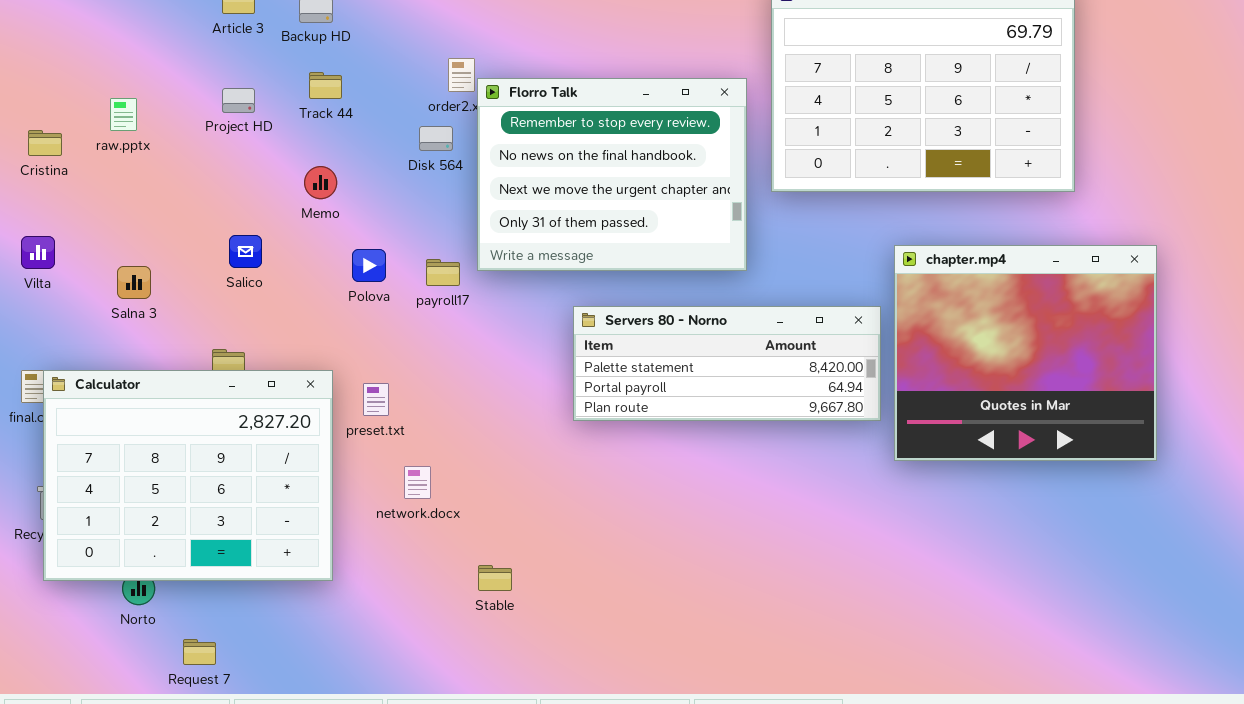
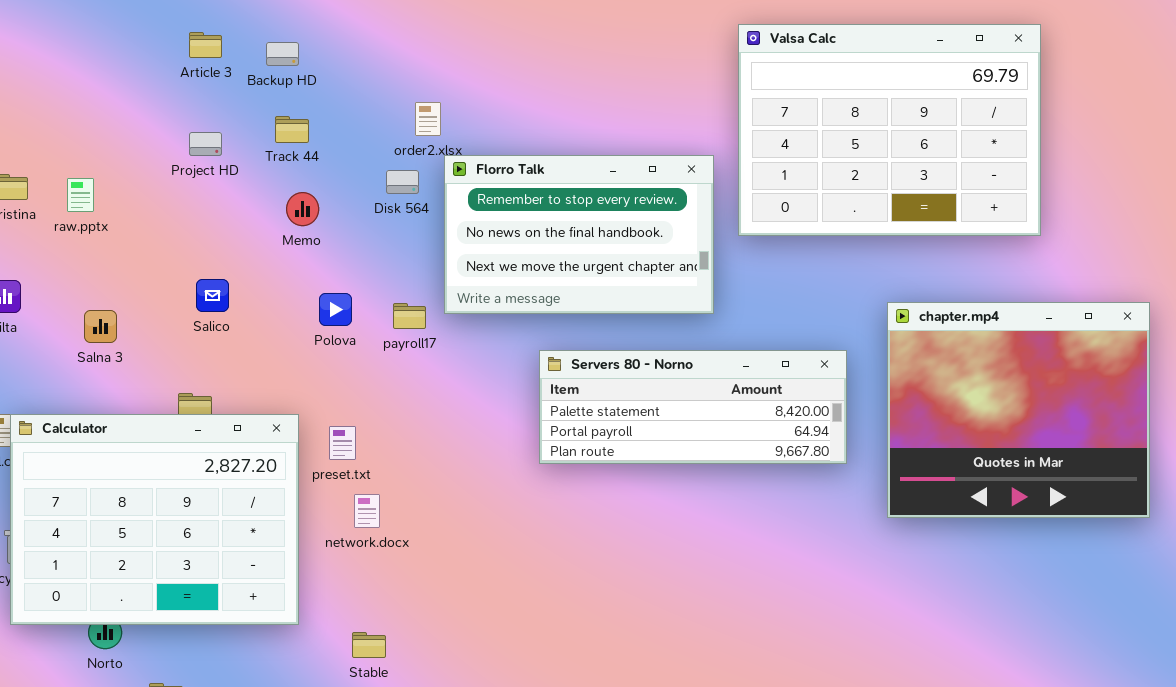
Florro Talk: [477,78,747,271] -> [444,155,714,314], resized
raw.pptx: [110,98,137,131] -> [67,178,94,212], moved
Memo: [304,166,337,199] -> [286,192,319,226], moved
chapter.mp4: [894,245,1157,461] -> [887,302,1150,518], moved
network.docx: [404,466,431,499] -> [354,494,380,528], moved
Stable: [478,565,512,591] -> [352,632,386,658], moved

